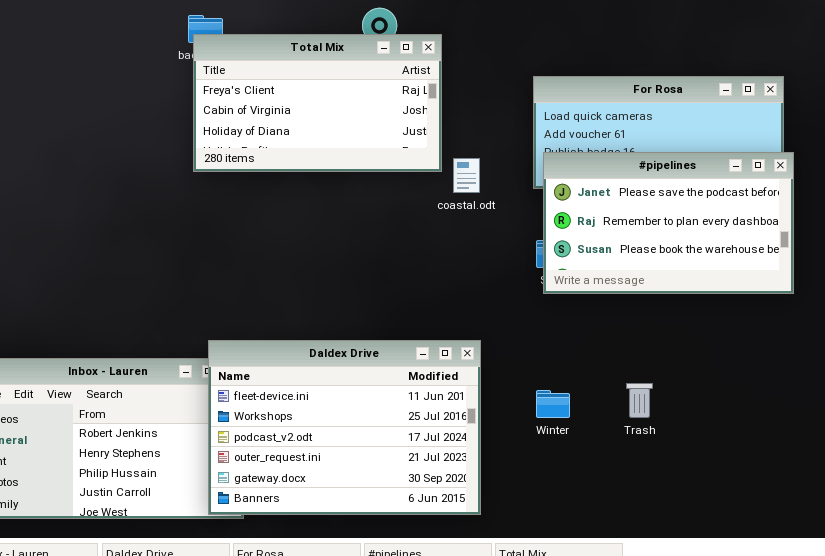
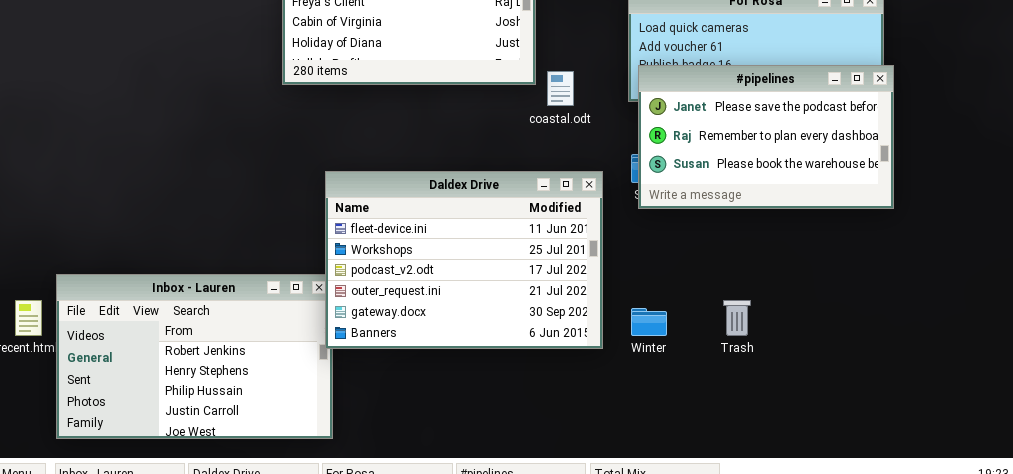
Daldex Drive: [208,340,481,515] -> [325,171,603,349], moved

